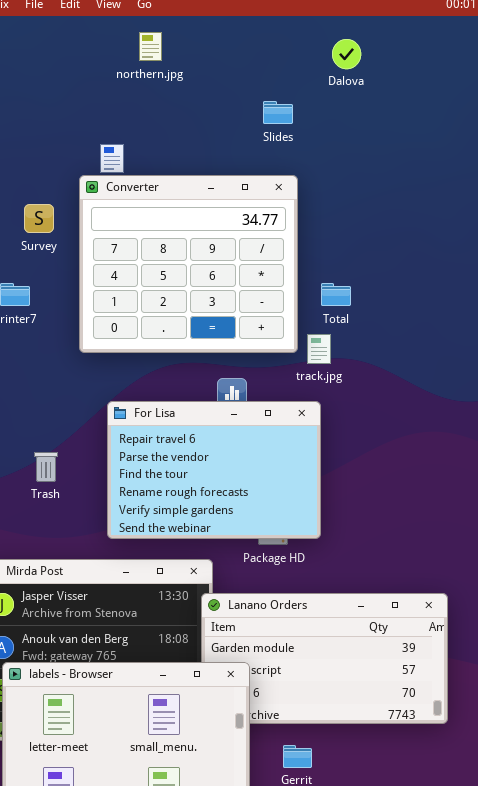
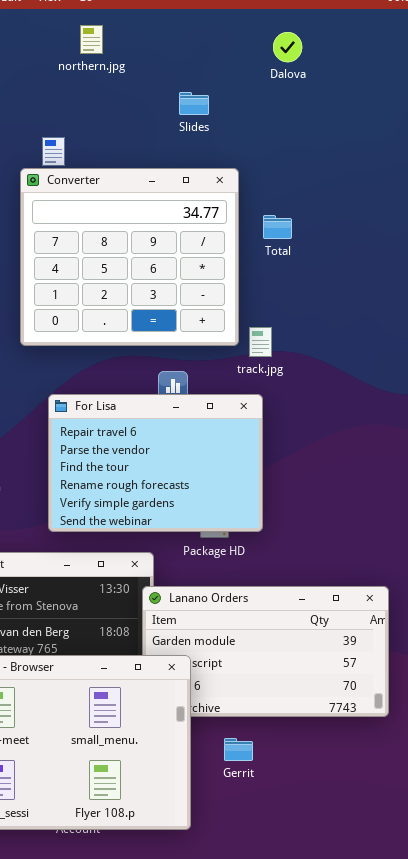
Slides: [263,101,293,124] -> [179,92,209,115], moved
Total: [321,283,351,306] -> [263,215,292,239], moved

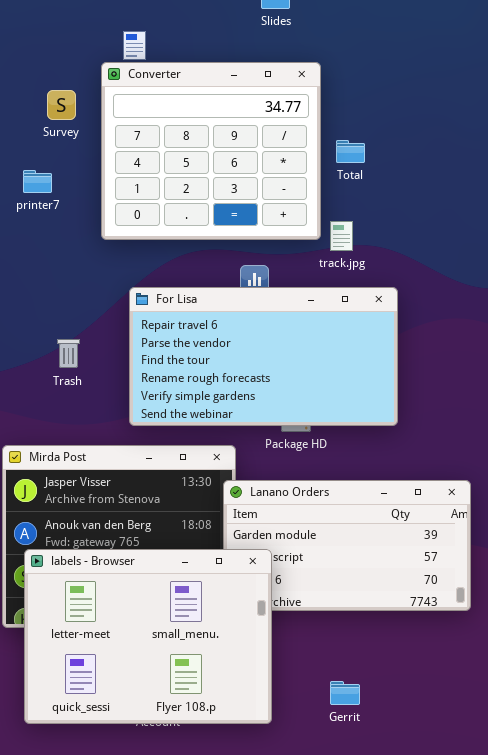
Total: [263,215,292,239] -> [336,140,365,163], moved
For Lisa: [48,394,263,532] -> [129,287,398,426], resized
Gerrit: [224,738,253,761] -> [330,681,360,705], moved

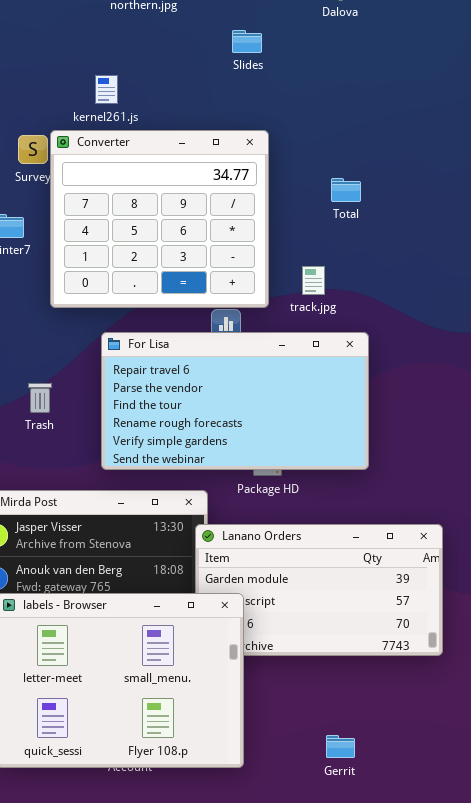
Converter: [101,62,321,240] -> [50,130,269,308], moved
Total: [336,140,365,163] -> [331,178,361,202], moved
Gerrit: [330,681,360,705] -> [326,735,355,758], moved

